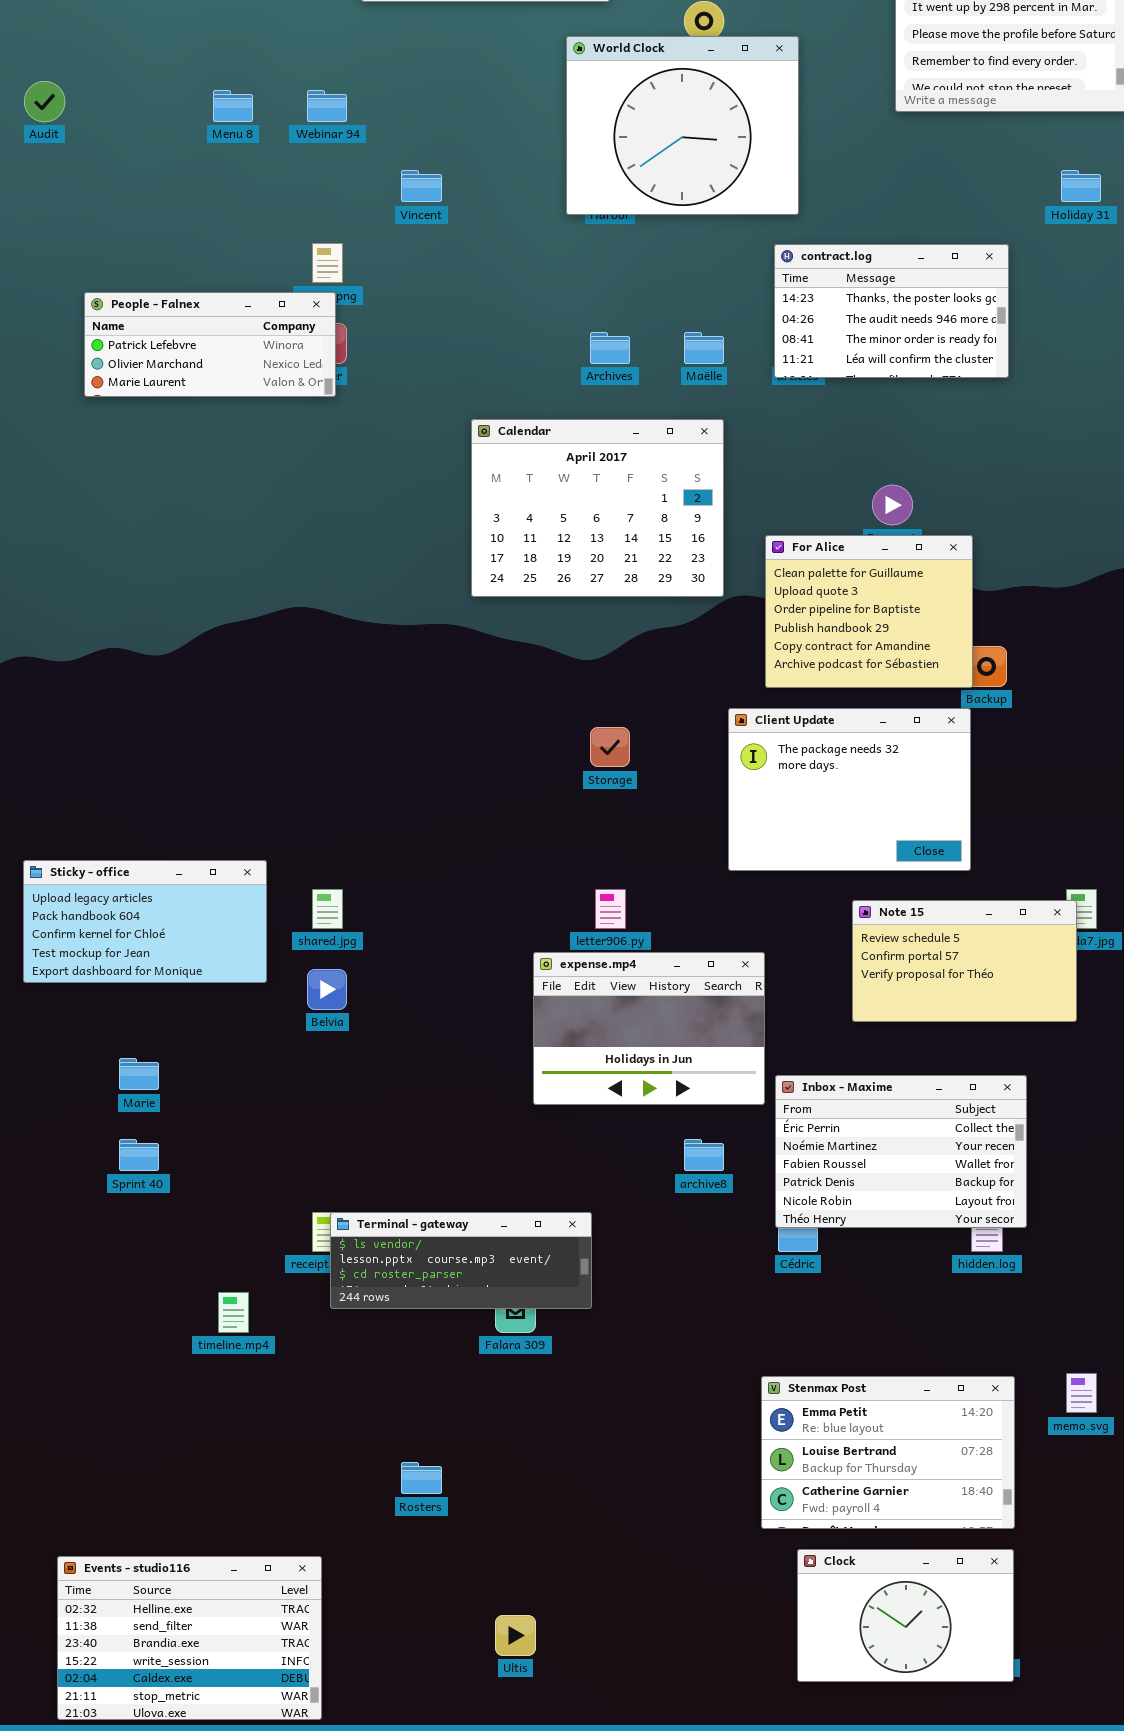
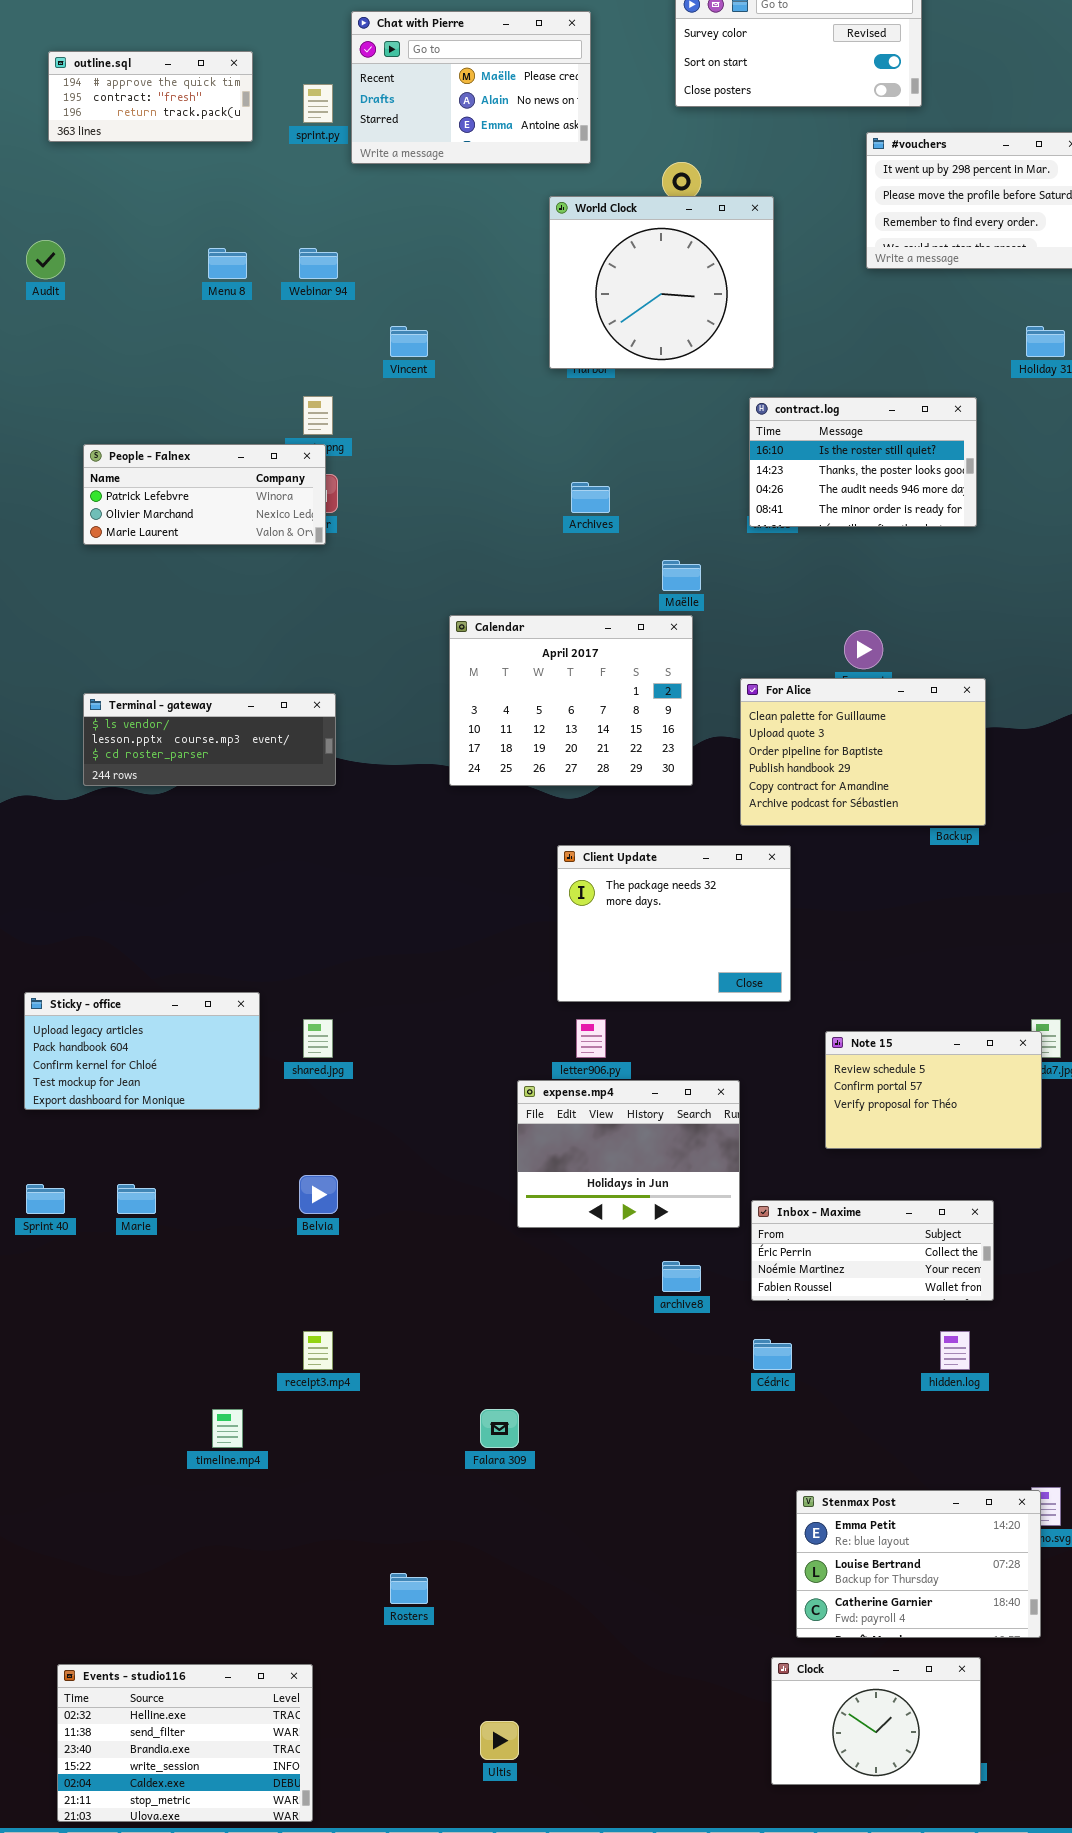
contract.log: [774,244,1009,378] -> [749,397,977,527], scrolled up 1 row
Maëlle: [684,332,724,364] -> [662,560,701,591], moved
Calendar: [471,419,724,597] -> [449,615,693,786], moved
For Alice: [765,535,973,688] -> [740,678,986,826], resized
Client Update: [728,708,971,871] -> [557,845,791,1002], moved
Belvia: [307,969,347,1010] -> [299,1175,338,1214], moved
Inbox - Maxime: [775,1075,1027,1228] -> [751,1200,994,1301], resized
Sprint 40: [119,1139,159,1171] -> [26,1184,65,1214], moved
Terminal - gateway: [330,1212,592,1309] -> [83,693,336,786], moved
Stenmax Post: [761,1376,1015,1529] -> [796,1490,1041,1638], moved

